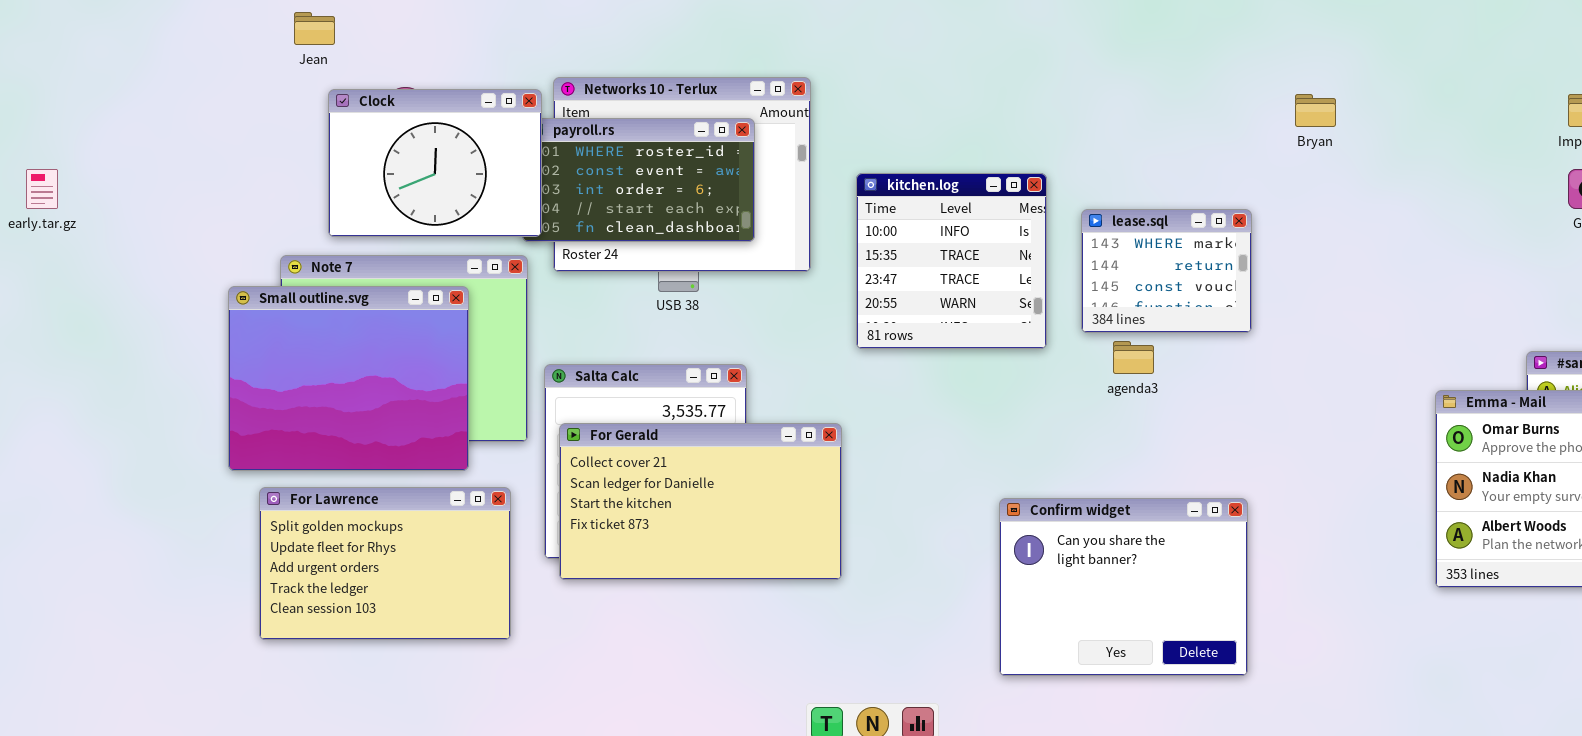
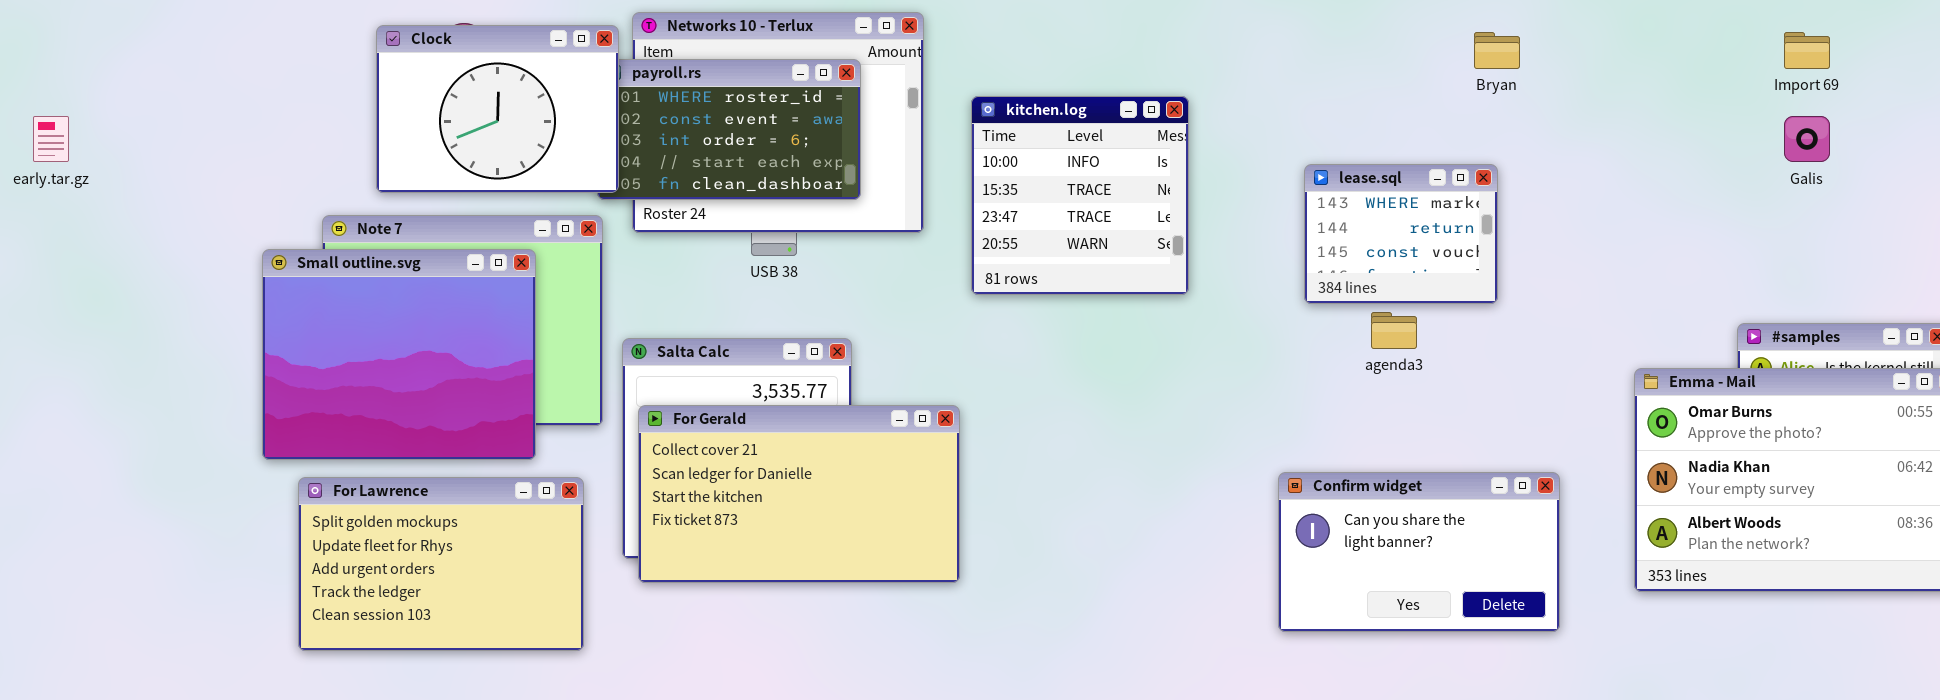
kitchen.log: [856,173,1047,349] -> [971,96,1189,295], moved
lease.sql: [1081,209,1252,333] -> [1304,164,1498,304], moved
agenda3: [1113,341,1154,374] -> [1371,312,1417,349], moved
Confirm widget: [999,498,1248,676] -> [1278,472,1560,632], moved, resized

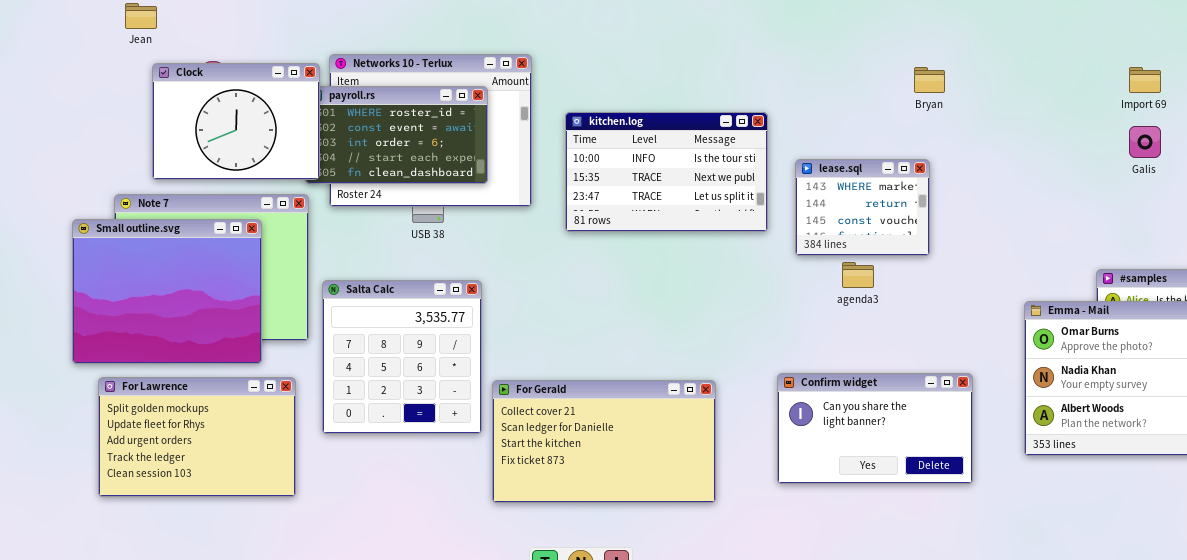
kitchen.log: [971,96,1189,295] -> [565,112,768,232], resized
For Gerald: [638,405,960,583] -> [492,380,716,503], moved

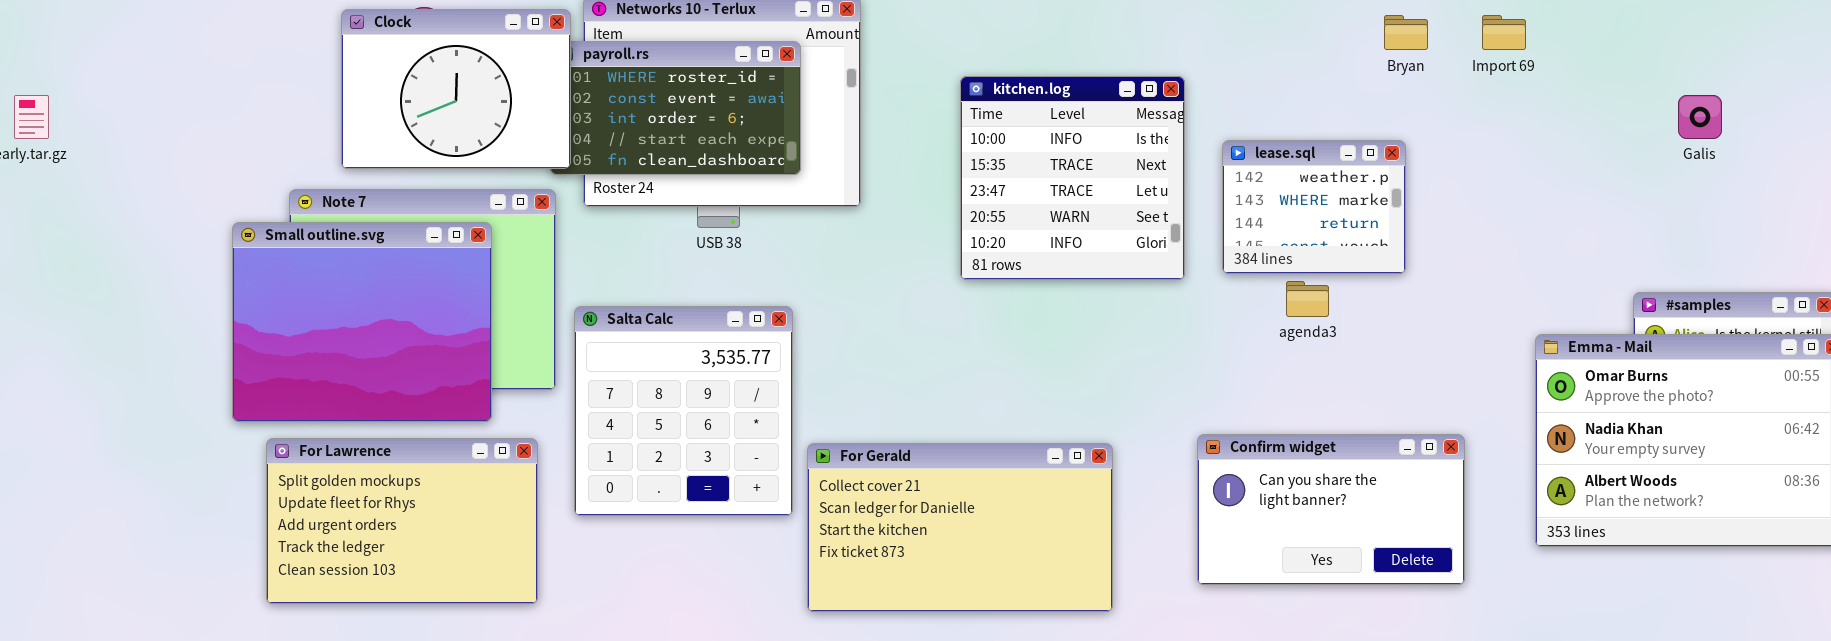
Import 69: [1129,67,1161,93] -> [1482,15,1526,50], moved
kitchen.log: [565,112,768,232] -> [960,76,1185,280], resized
lease.sql: [795,159,930,256] -> [1222,140,1406,274], scrolled up 1 row

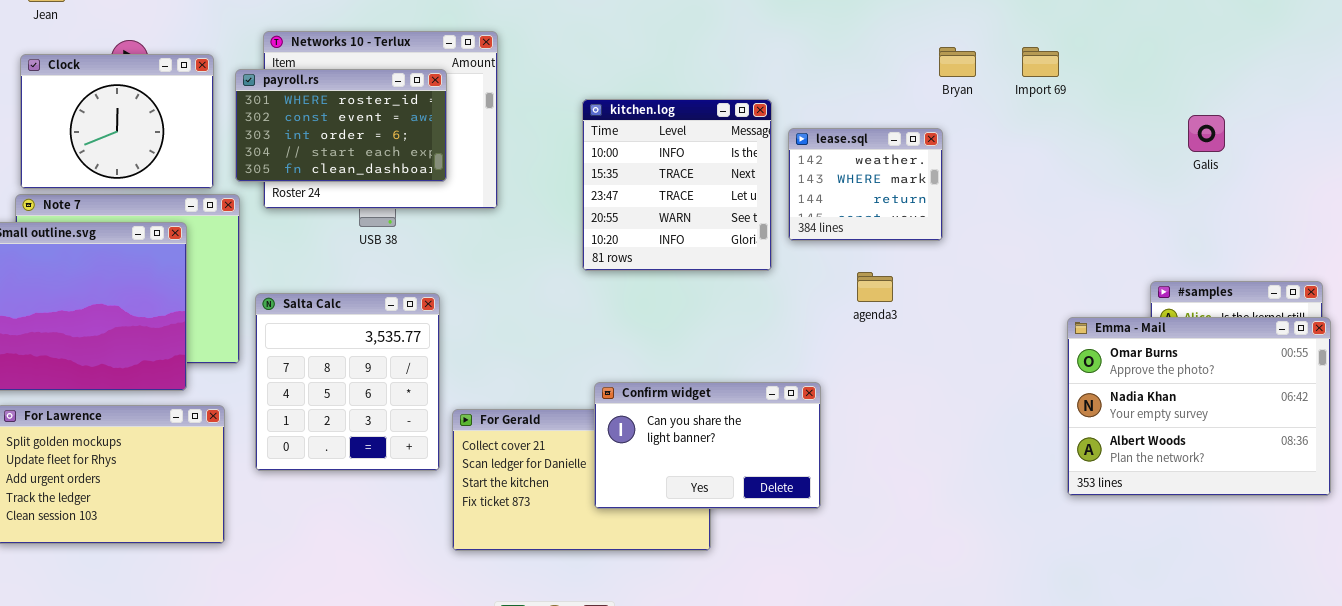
Clock: [341,9,571,169] -> [20,54,214,189], moved
lease.sql: [1222,140,1406,274] -> [788,128,943,241], moved
Confirm widget: [1197,434,1465,585] -> [594,382,821,509], moved

